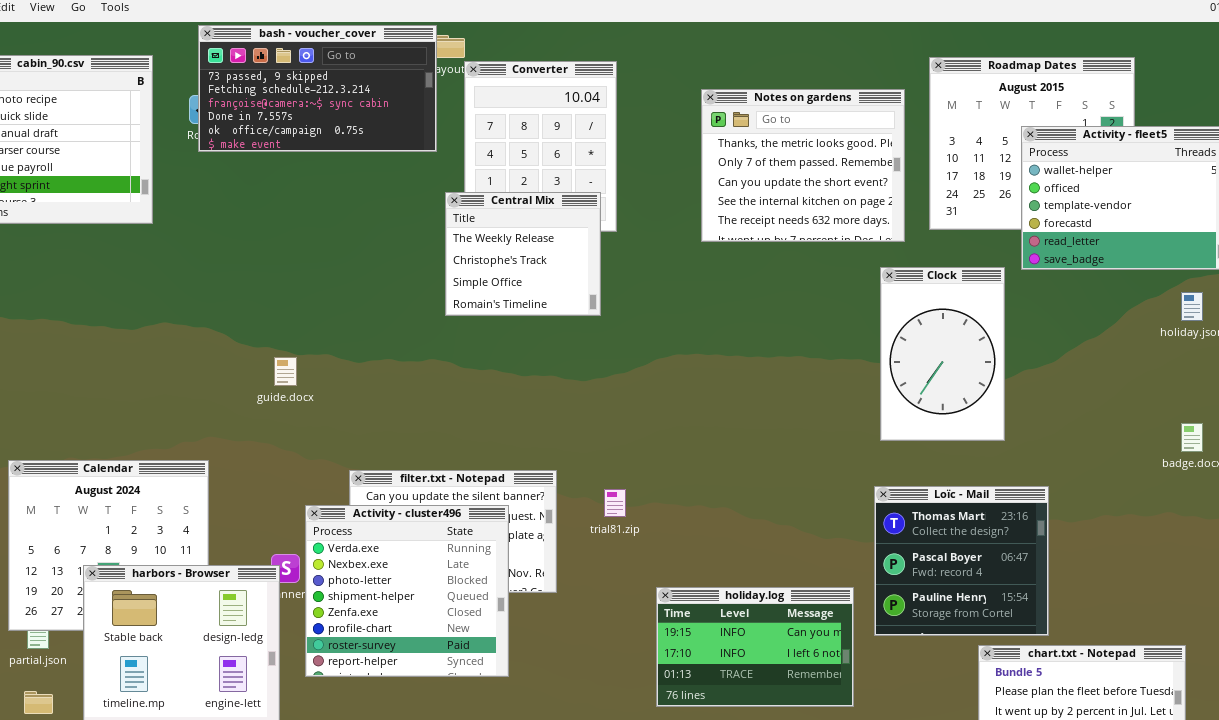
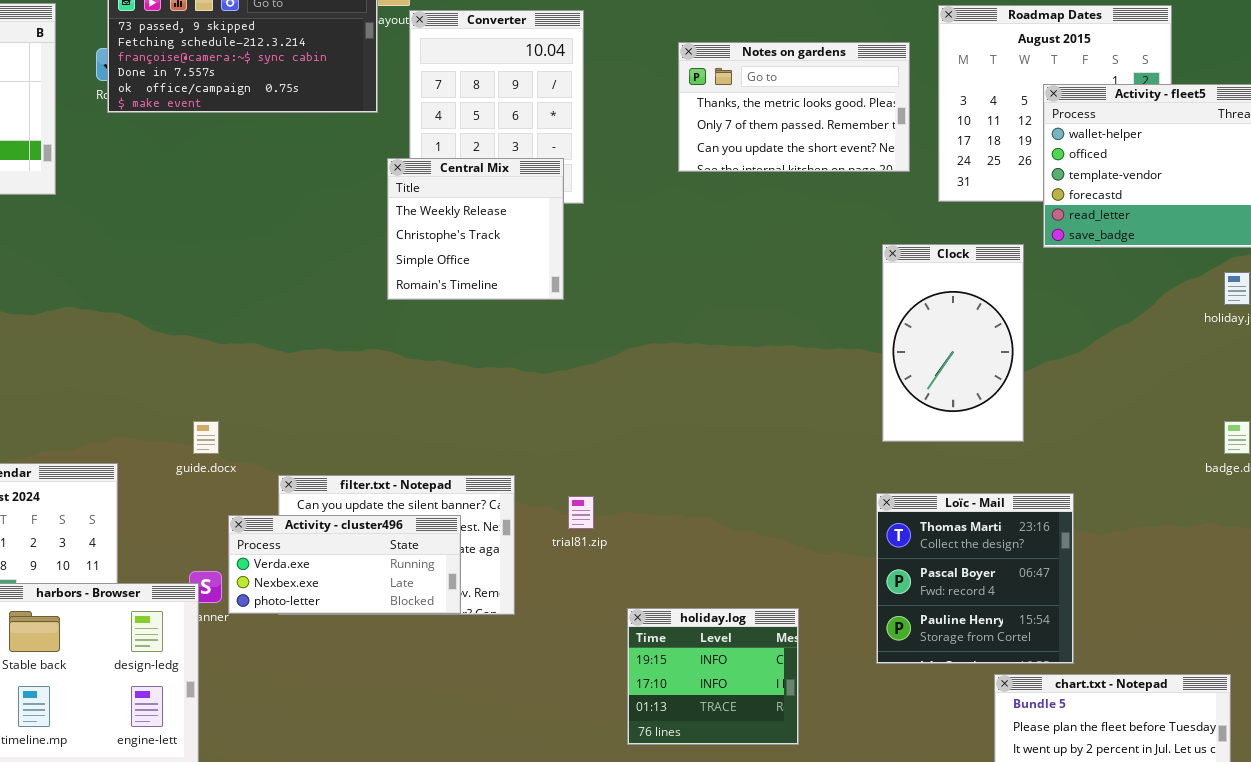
Notes on gardens: [701,89,905,242] -> [678,42,910,172], resized
guide.docx: [274,357,297,386] -> [193,421,219,454], moved
Activity - cluster496: [305,505,509,677] -> [228,515,461,614], resized
holiday.log: [656,587,854,707] -> [627,608,799,745], resized

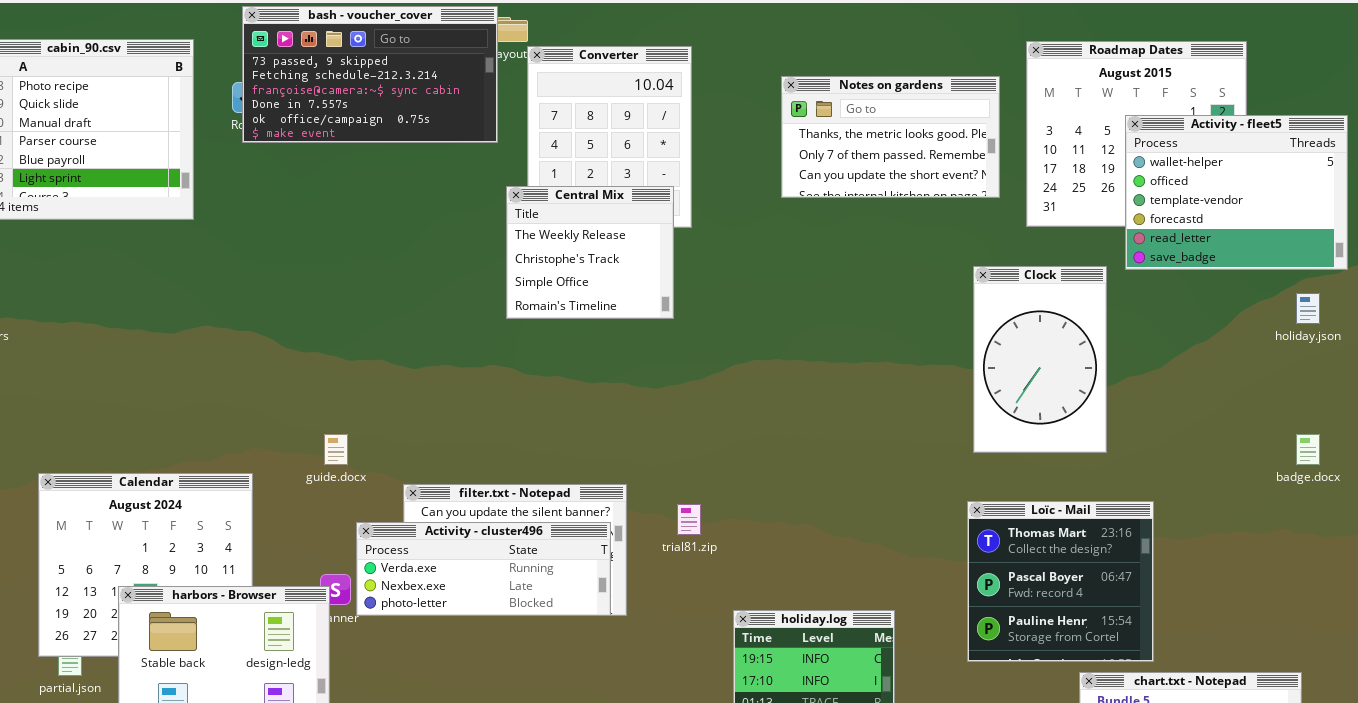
Activity - cluster496: [228,515,461,614] -> [356,522,611,616], resized

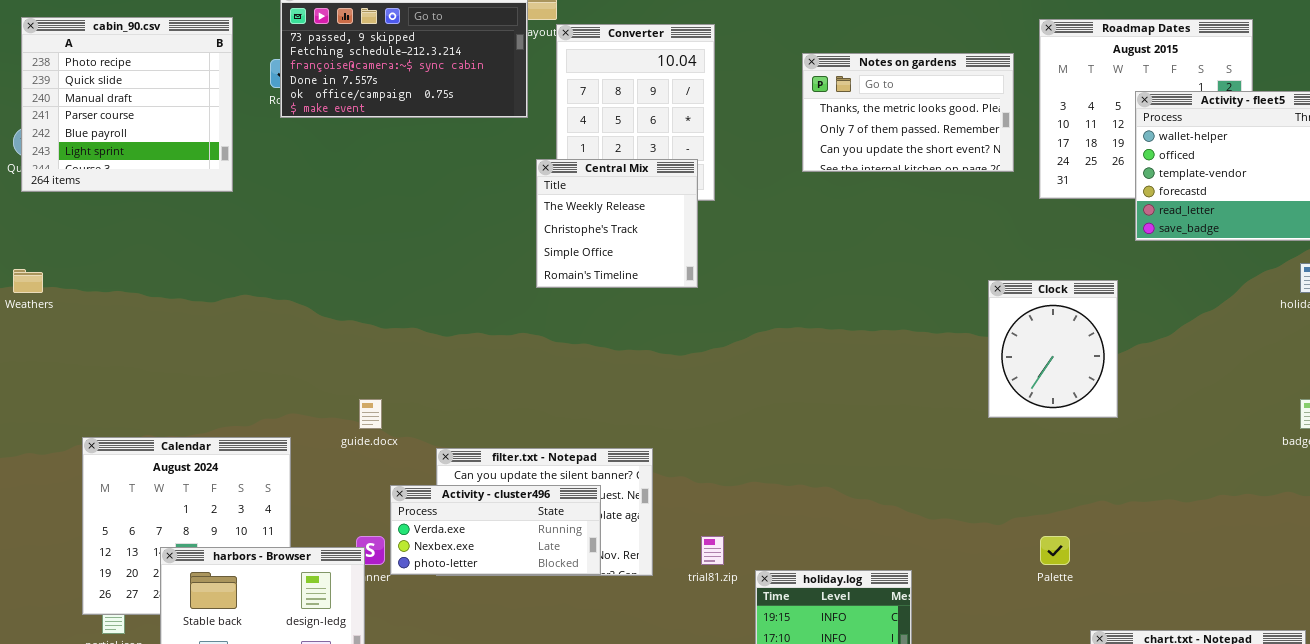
Clock: [973,266,1107,453] -> [988,280,1118,418], resized
Loïc - Mail: [967,501,1154,662] -> none, closed
trial81.zip: [677,504,701,535] -> [701,536,724,565], moved
Activity - cluster496: [356,522,611,616] -> [390,485,601,575], resized

